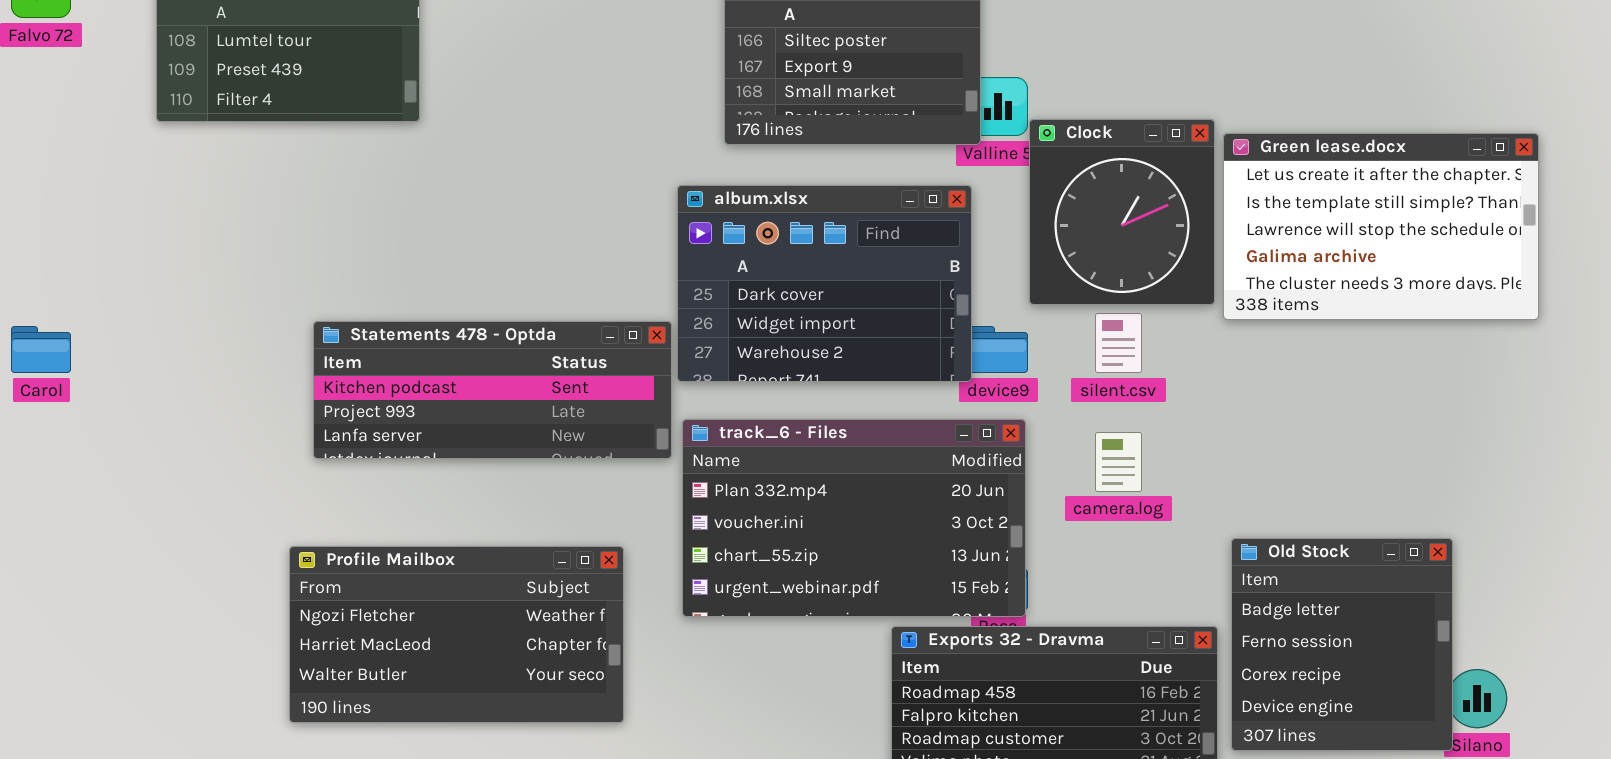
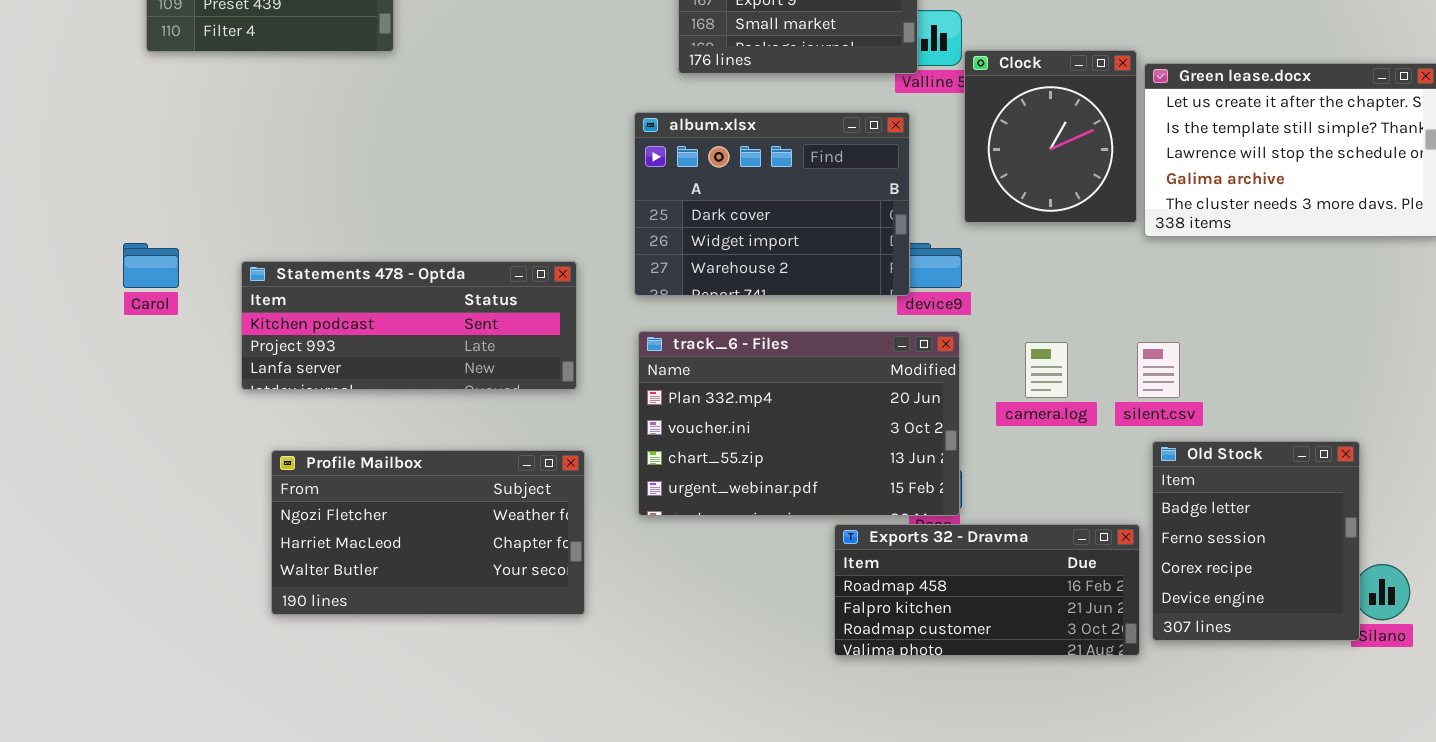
silent.csv: [1095,313,1142,373] -> [1137,342,1180,398], moved
Statements 478 - Optda: [313,321,672,459] -> [241,261,577,390], moved
Carol: [11,326,71,373] -> [123,243,179,288], moved

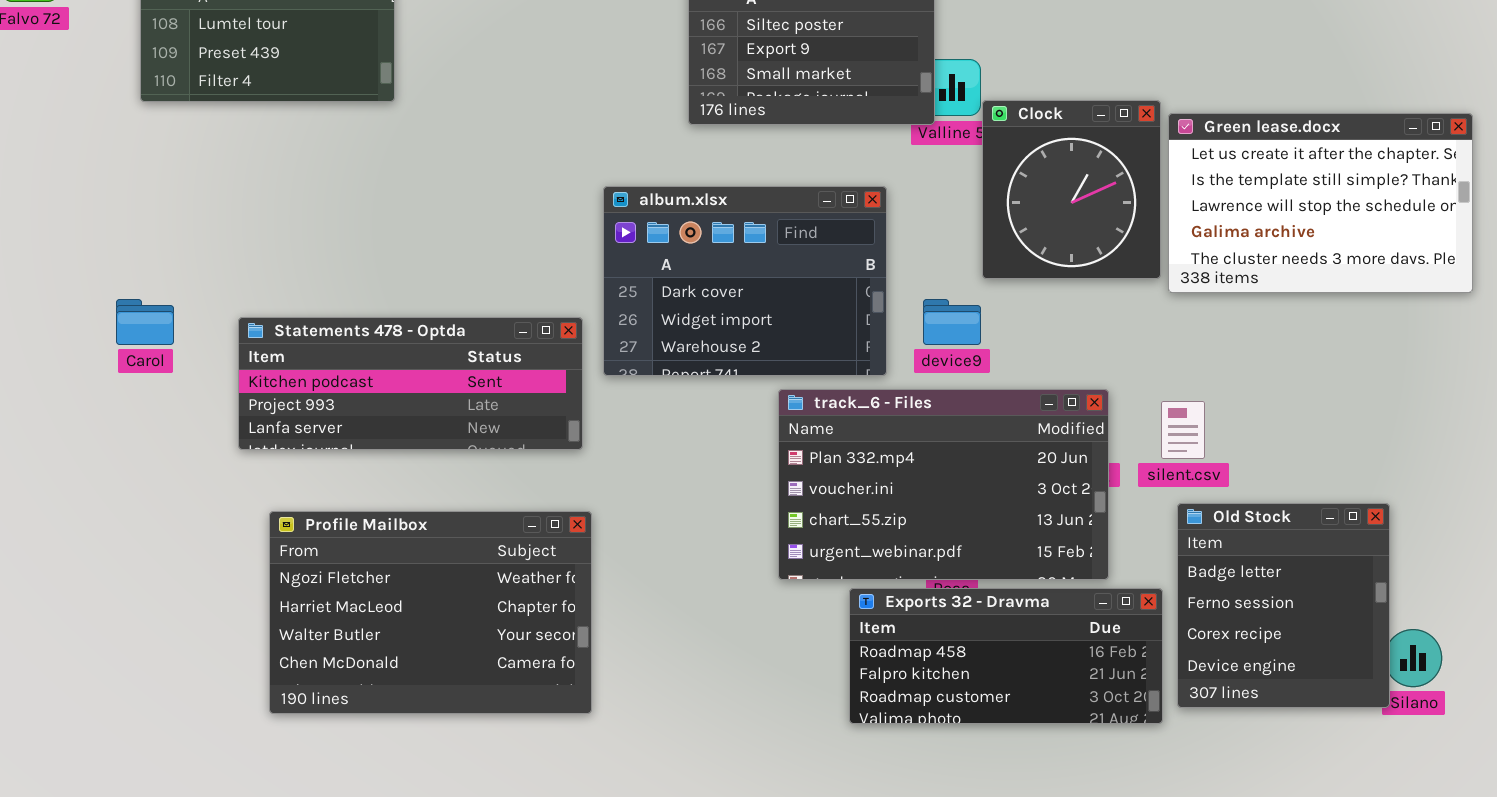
album.xlsx: [634,112,910,296] -> [603,186,887,376], moved
track_6 - Files: [638,331,960,516] -> [778,389,1109,580], moved
Profile Mailbox: [271,450,585,615] -> [269,511,592,714], resized

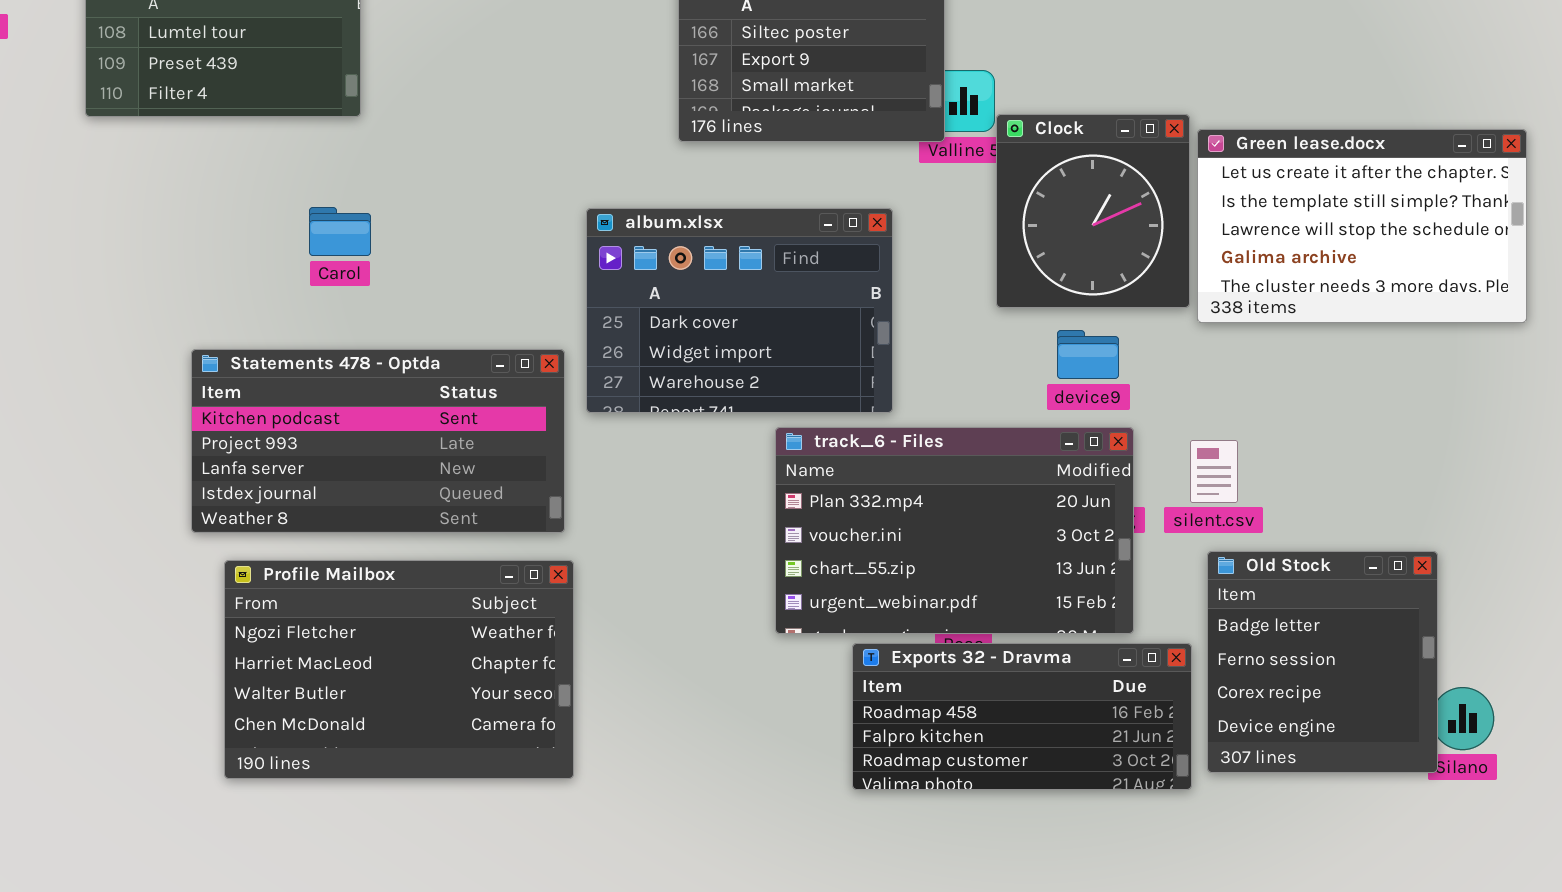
Carol: [116,299,174,345] -> [309,207,371,256], moved
device9: [923,299,981,345] -> [1057,330,1119,379], moved
Statements 478 - Optda: [238,317,583,450] -> [191,349,565,533], resized

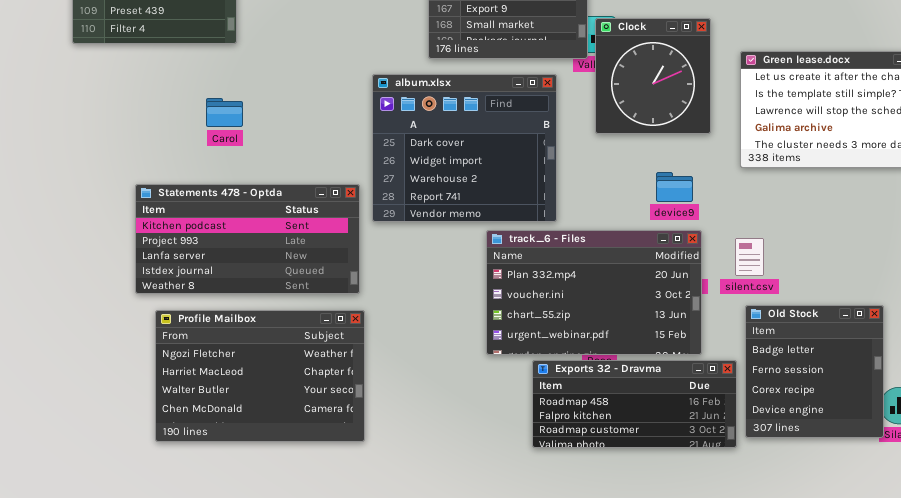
Clock: [996,114,1190,308] -> [595,18,711,134], moved
album.xlsx: [586,208,893,413] -> [372,74,557,222], resized

